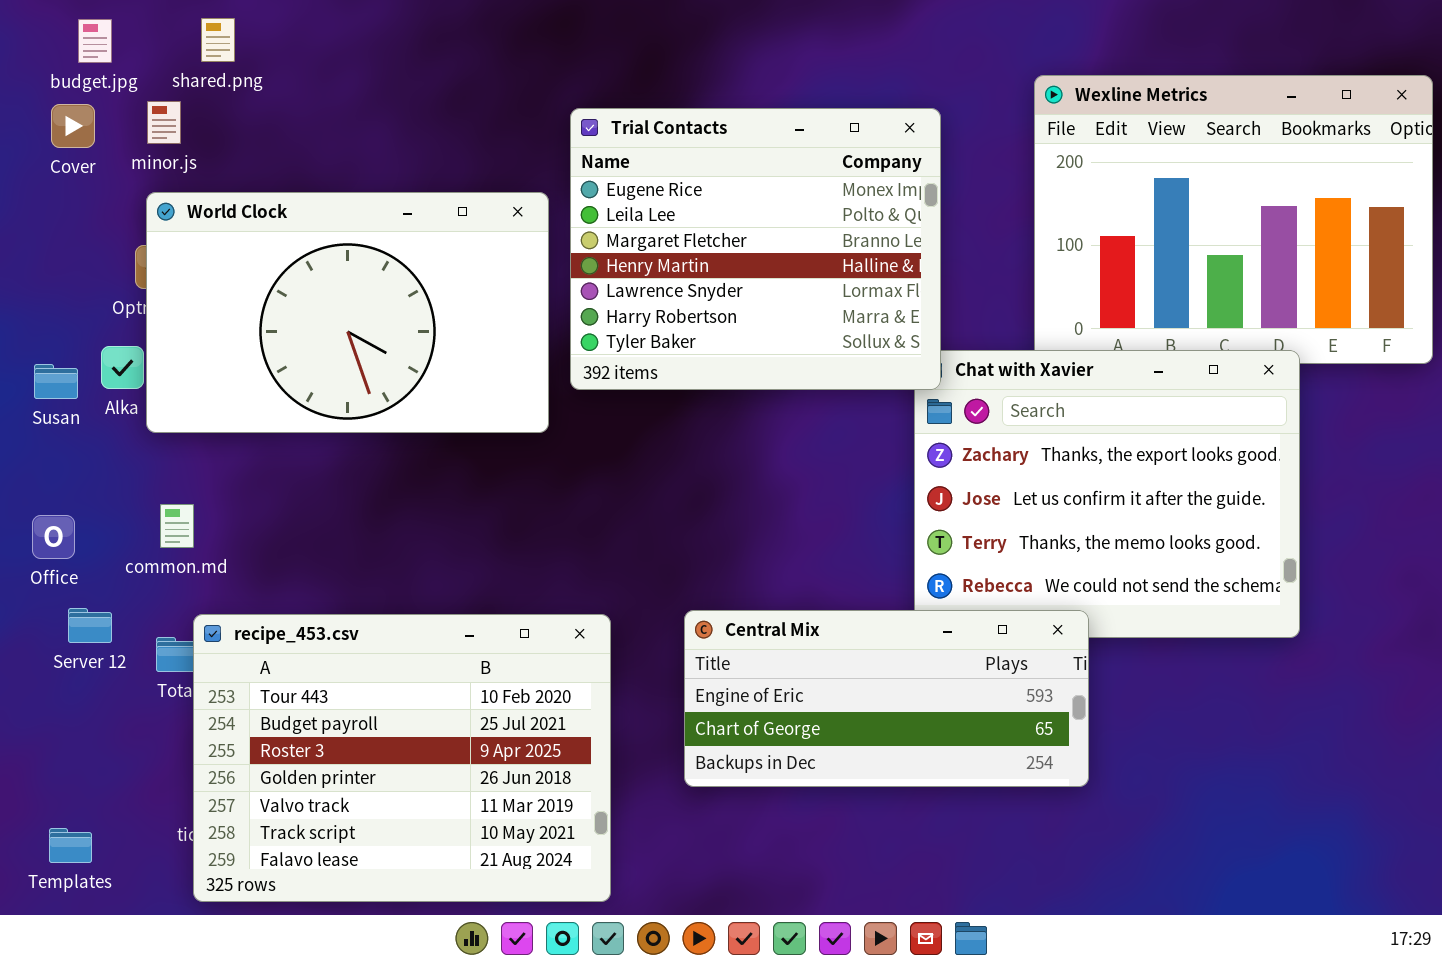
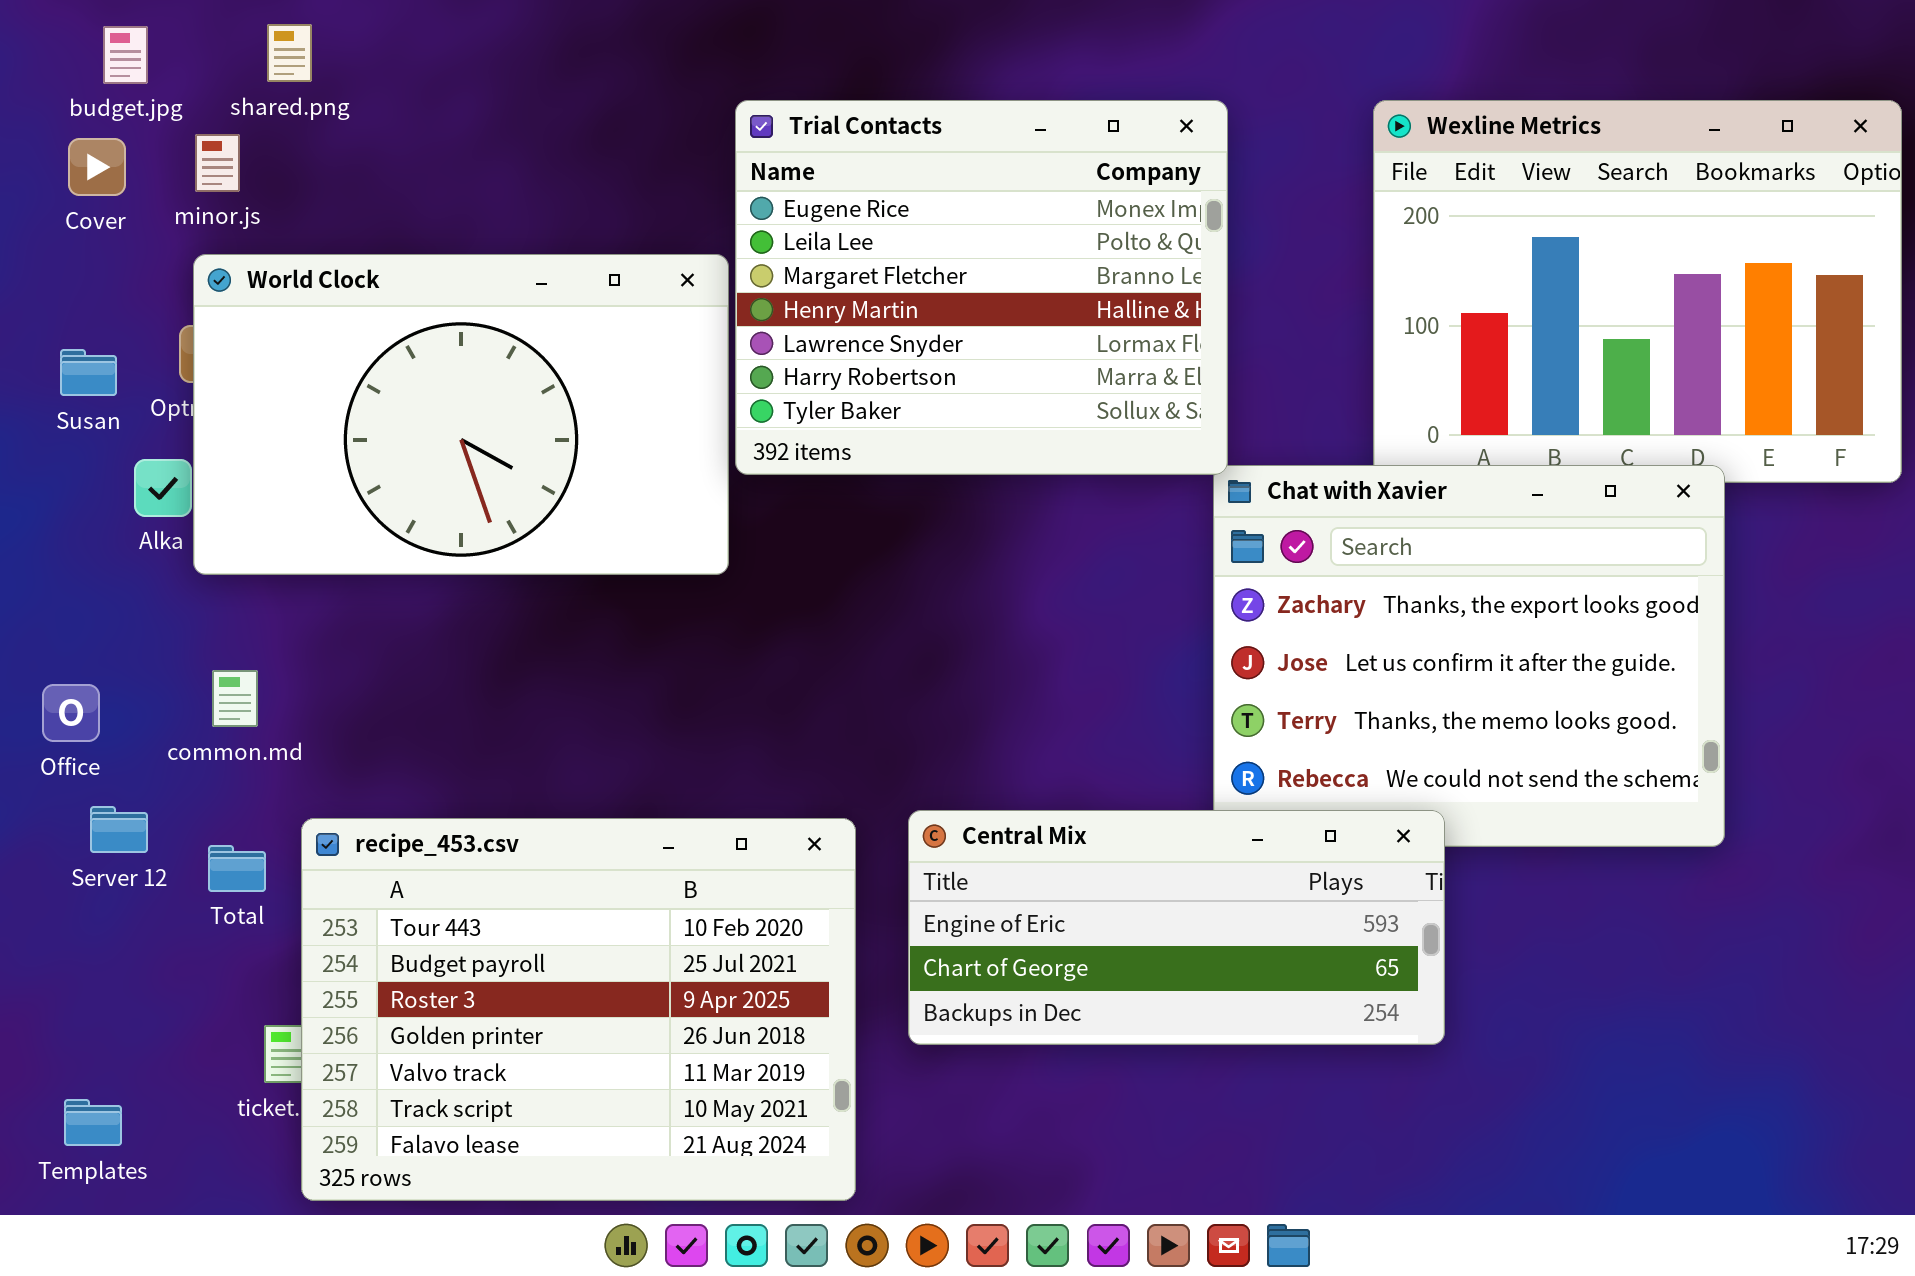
Trial Contacts: [570,108,941,390] -> [735,100,1228,475], moved
Susan: [34,364,78,399] -> [60,349,117,396], moved
recipe_453.csv: [193,614,611,902] -> [301,818,856,1201], moved

